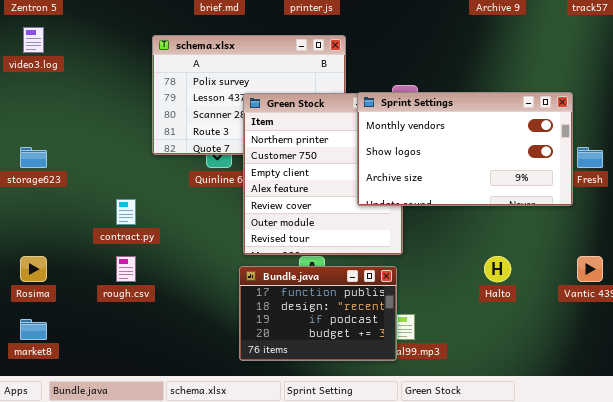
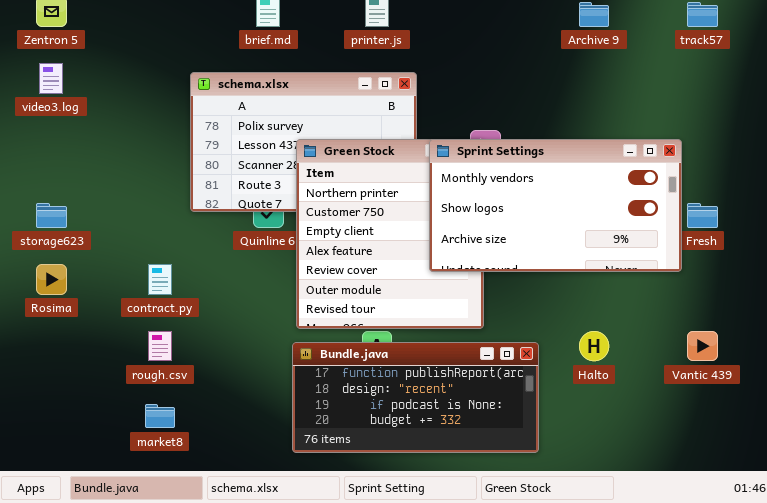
Rosima: [20,256,47,282] -> [36,264,67,295], moved
Bundle.java: [239,266,397,361] -> [292,342,539,453], resized
market8: [20,319,47,340] -> [145,404,175,428], moved

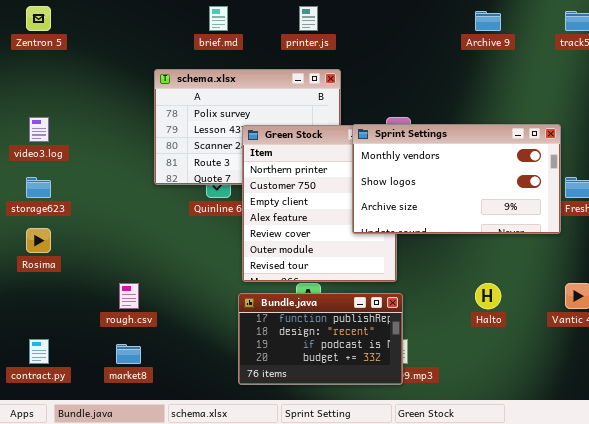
video3.log: [39,63,63,94] -> [29,117,49,142], moved
contract.py: [148,264,172,295] -> [29,339,49,364], moved
Bundle.java: [292,342,539,453] -> [238,293,403,385], resized

